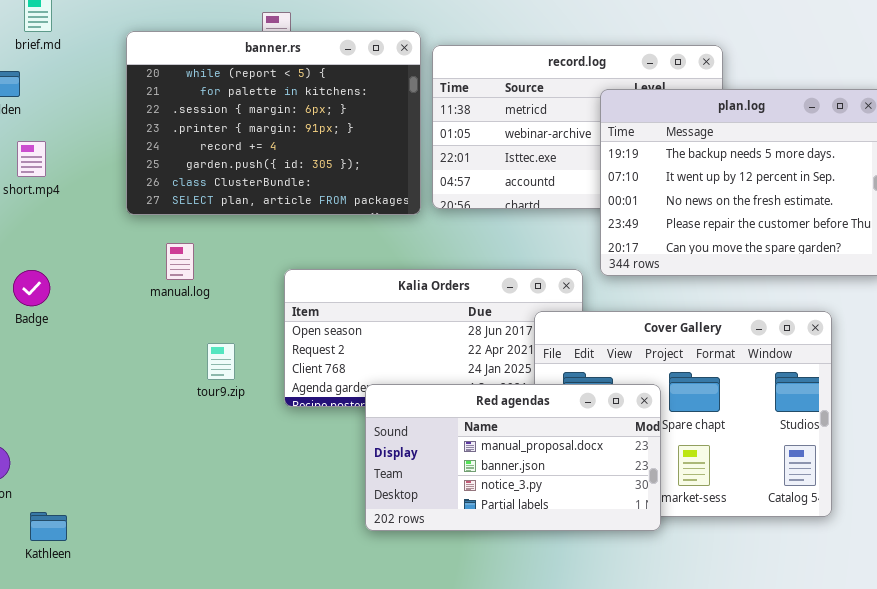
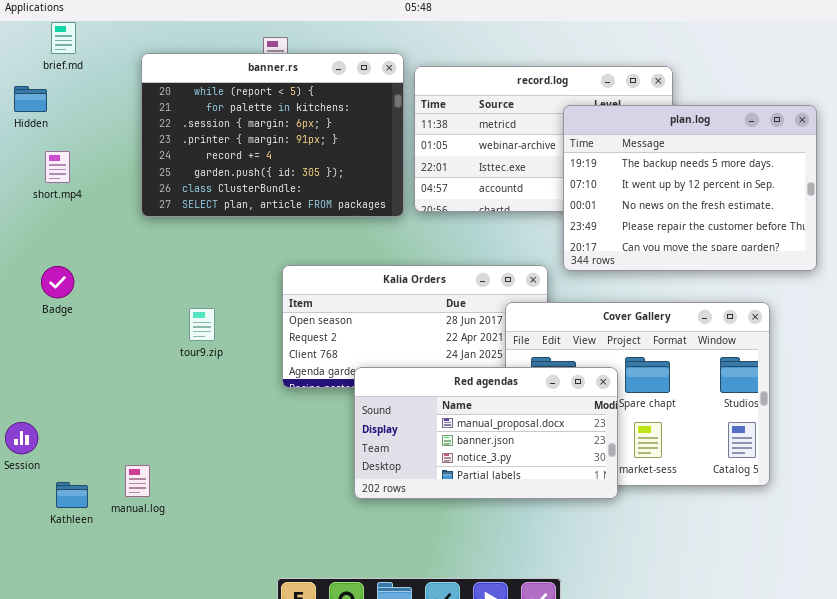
manual.log: [166,243,194,280] -> [125,465,150,497], moved
tour9.zip: [207,343,235,380] -> [189,308,215,341], moved

